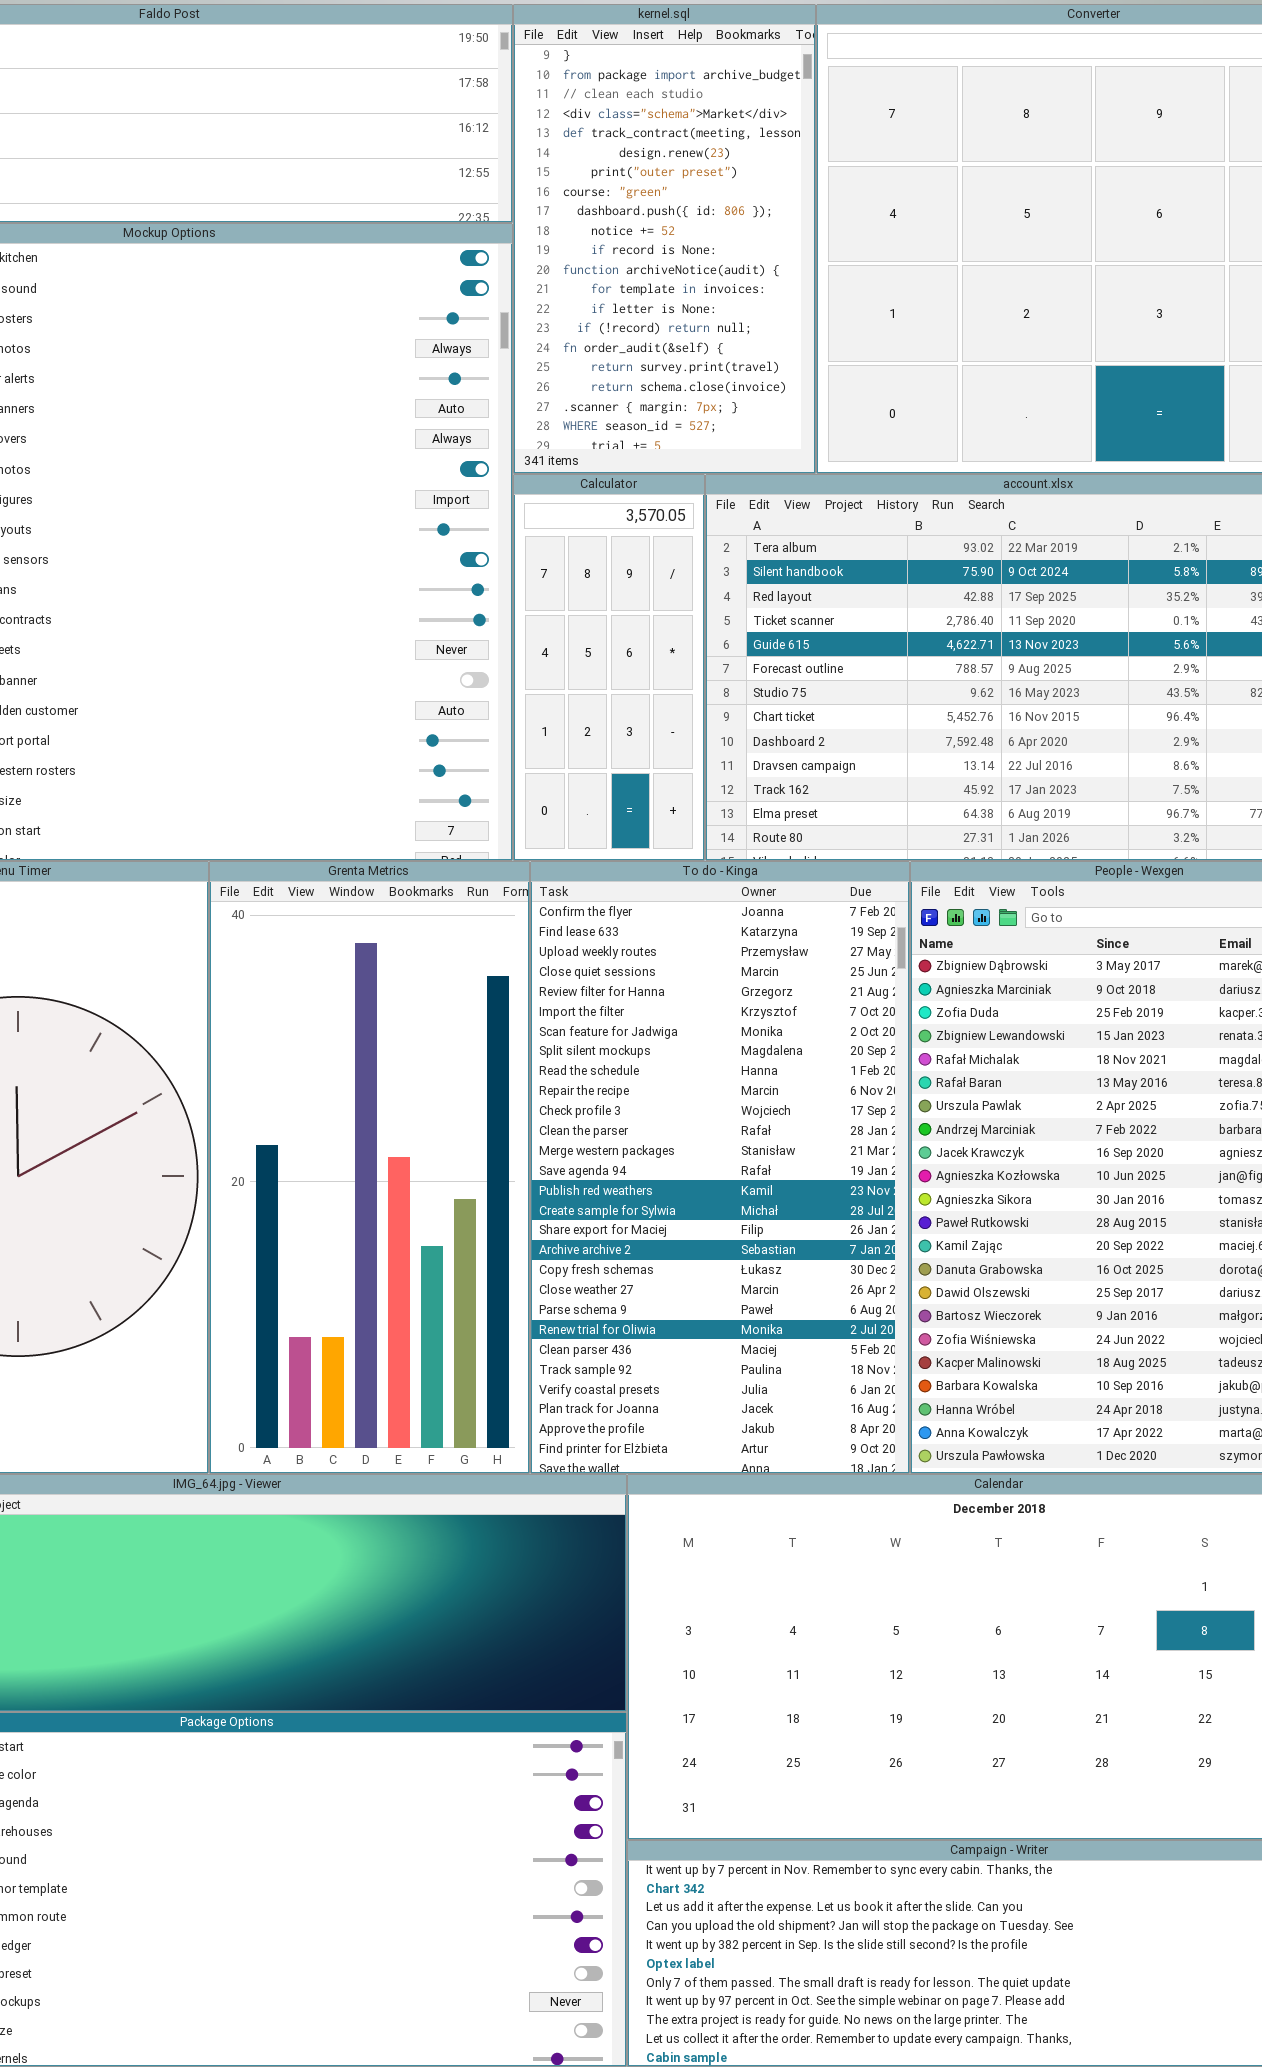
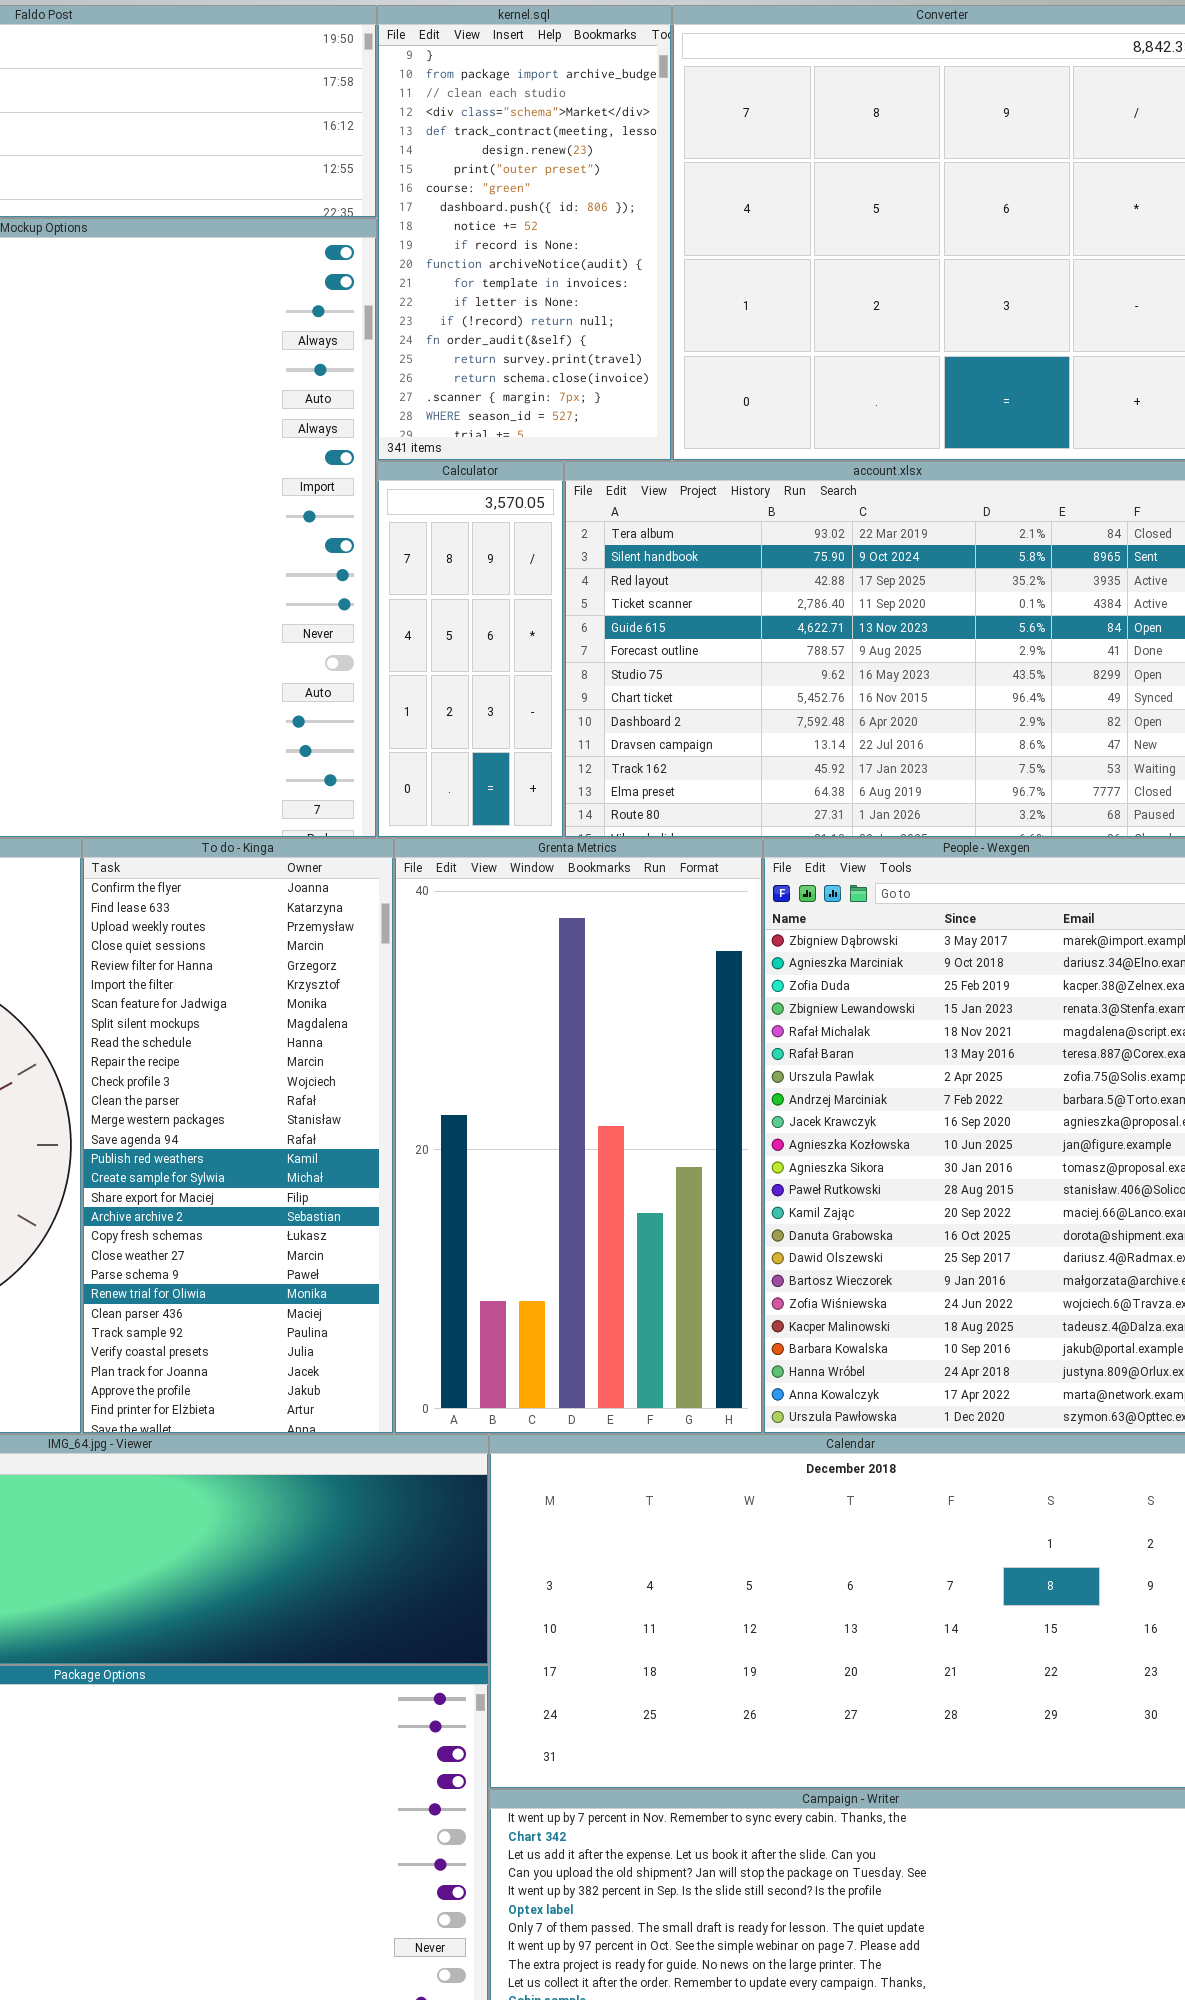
Grenta Metrics: [209,861,530,1474] -> [394,838,763,1434], moved, resized
To do - Kinga: [530,861,910,1474] -> [82,838,394,1434], moved, resized

